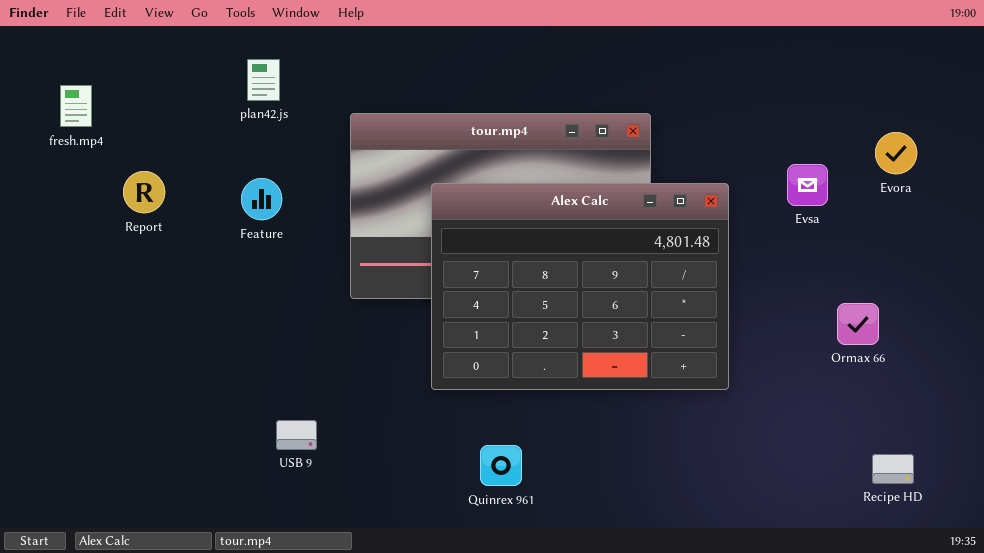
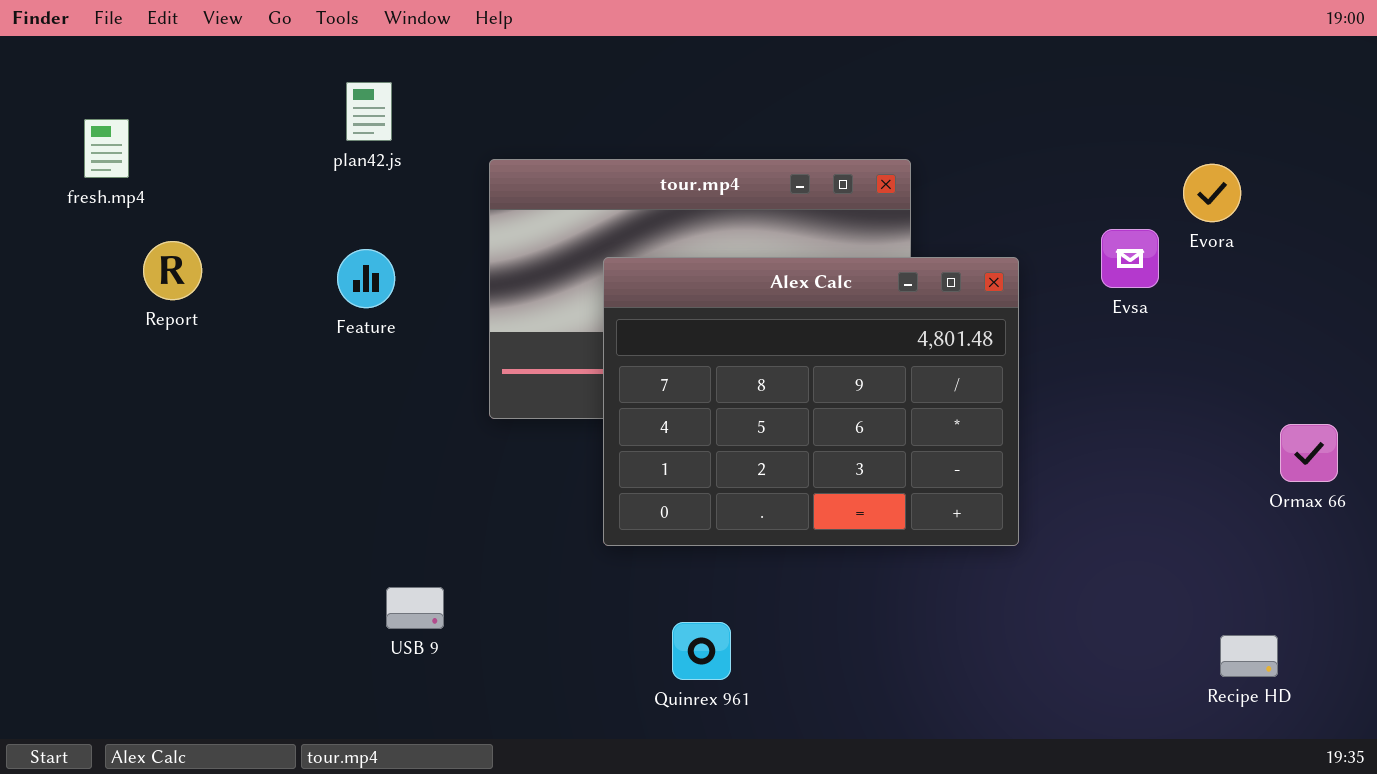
Evora: [875,132,917,174] -> [1183,164,1241,222], moved
Report: [123,171,165,213] -> [143,241,202,300], moved
Ormax 66: [837,303,879,345] -> [1280,424,1338,482], moved

